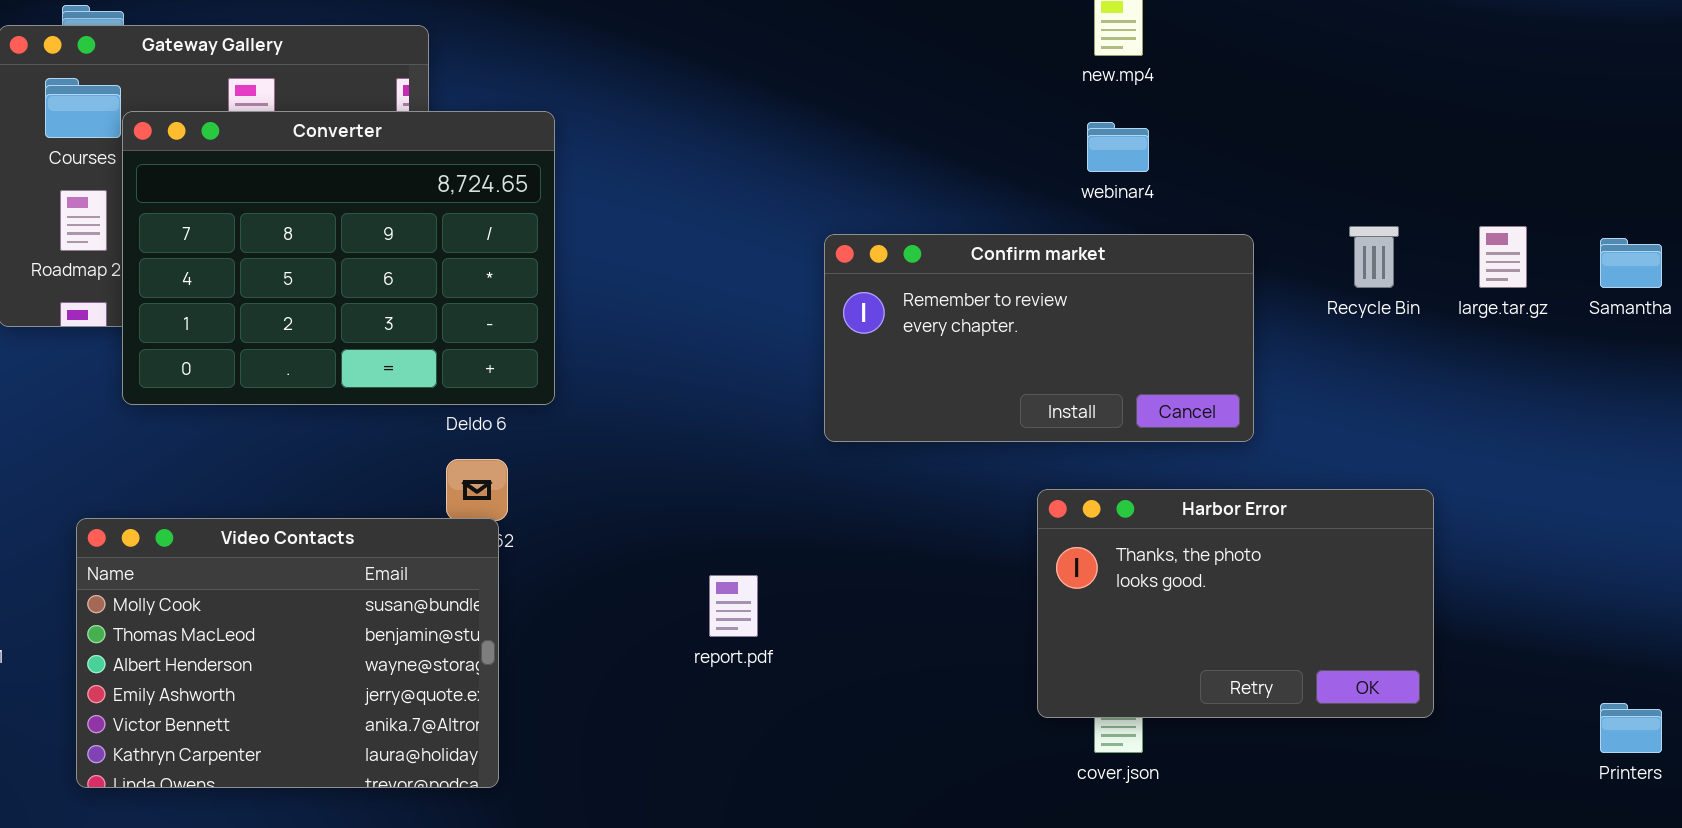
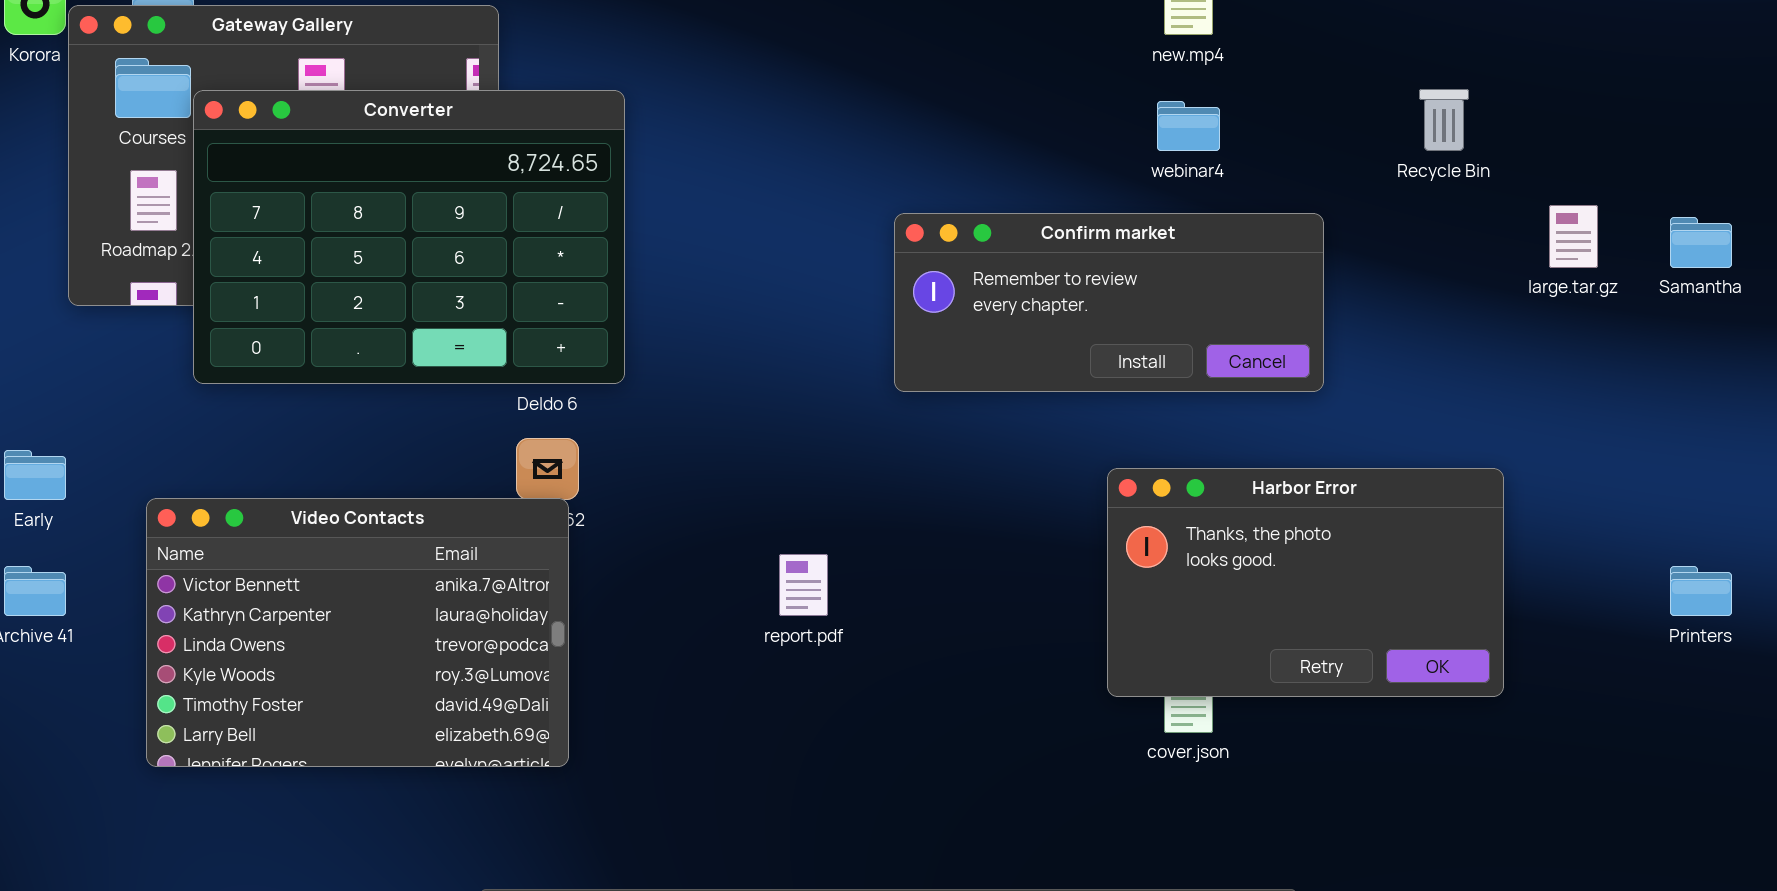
Recycle Bin: [1349,226,1399,288] -> [1419,89,1469,151], moved
Confirm market: [824,234,1254,442] -> [894,213,1324,392], resized
Video Contacts: [76,518,499,788] -> [146,498,569,767], scrolled down 4 rows
Printers: [1600,703,1662,753] -> [1670,566,1732,616], moved

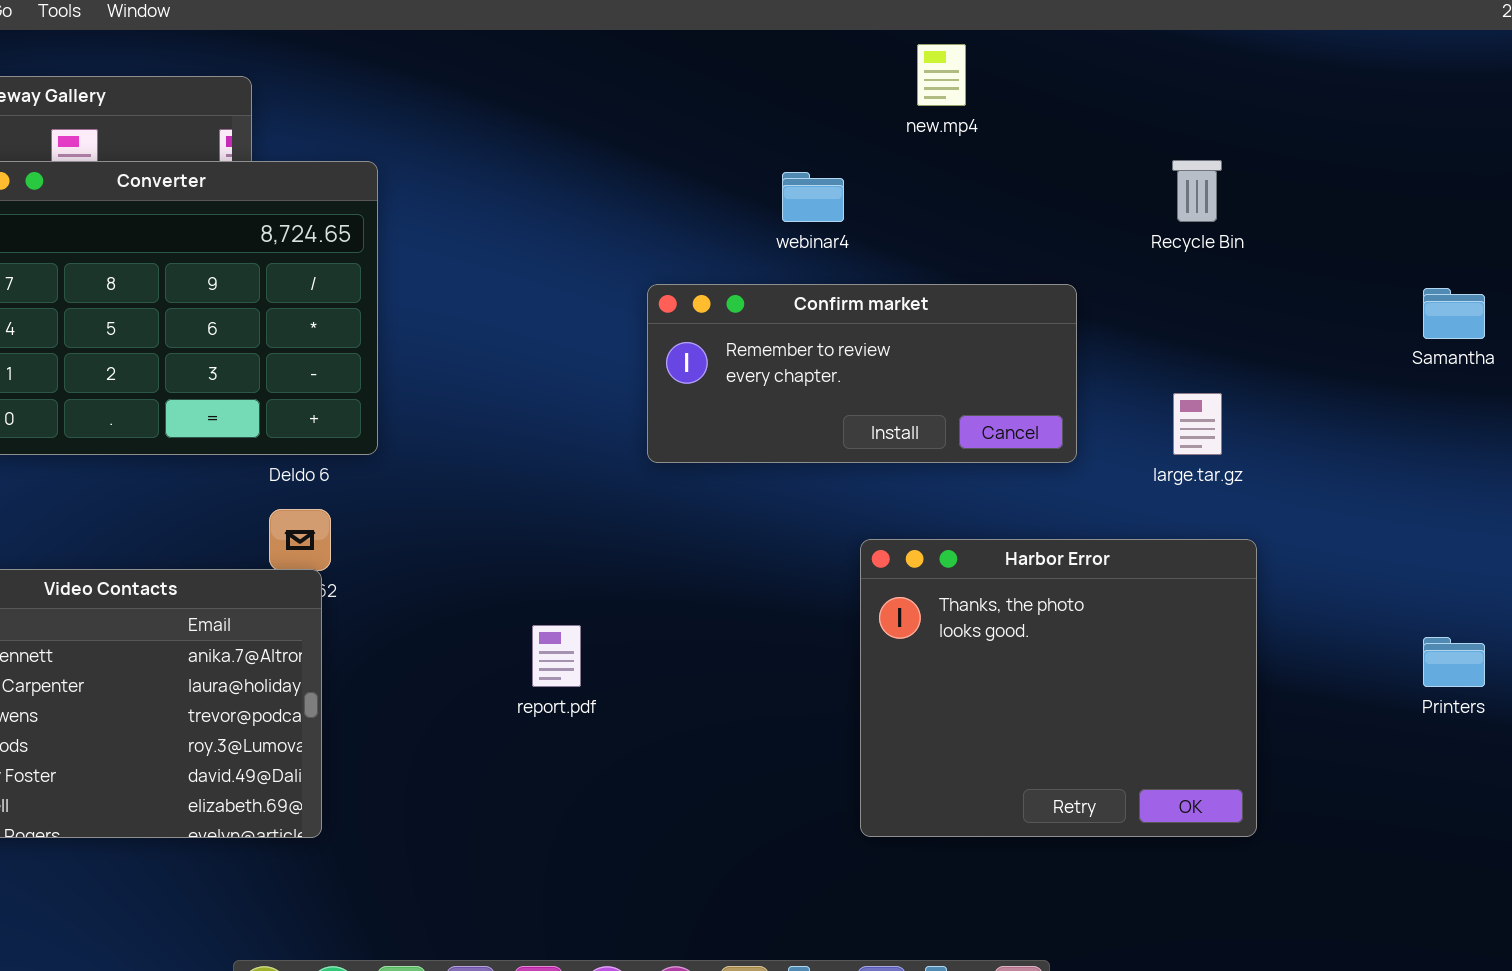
webinar4: [1157,101,1220,151] -> [782,172,844,222], moved
large.tar.gz: [1549,205,1598,268] -> [1173,393,1222,455], moved
Harbor Error: [1107,468,1504,697] -> [860,539,1257,837], resized

